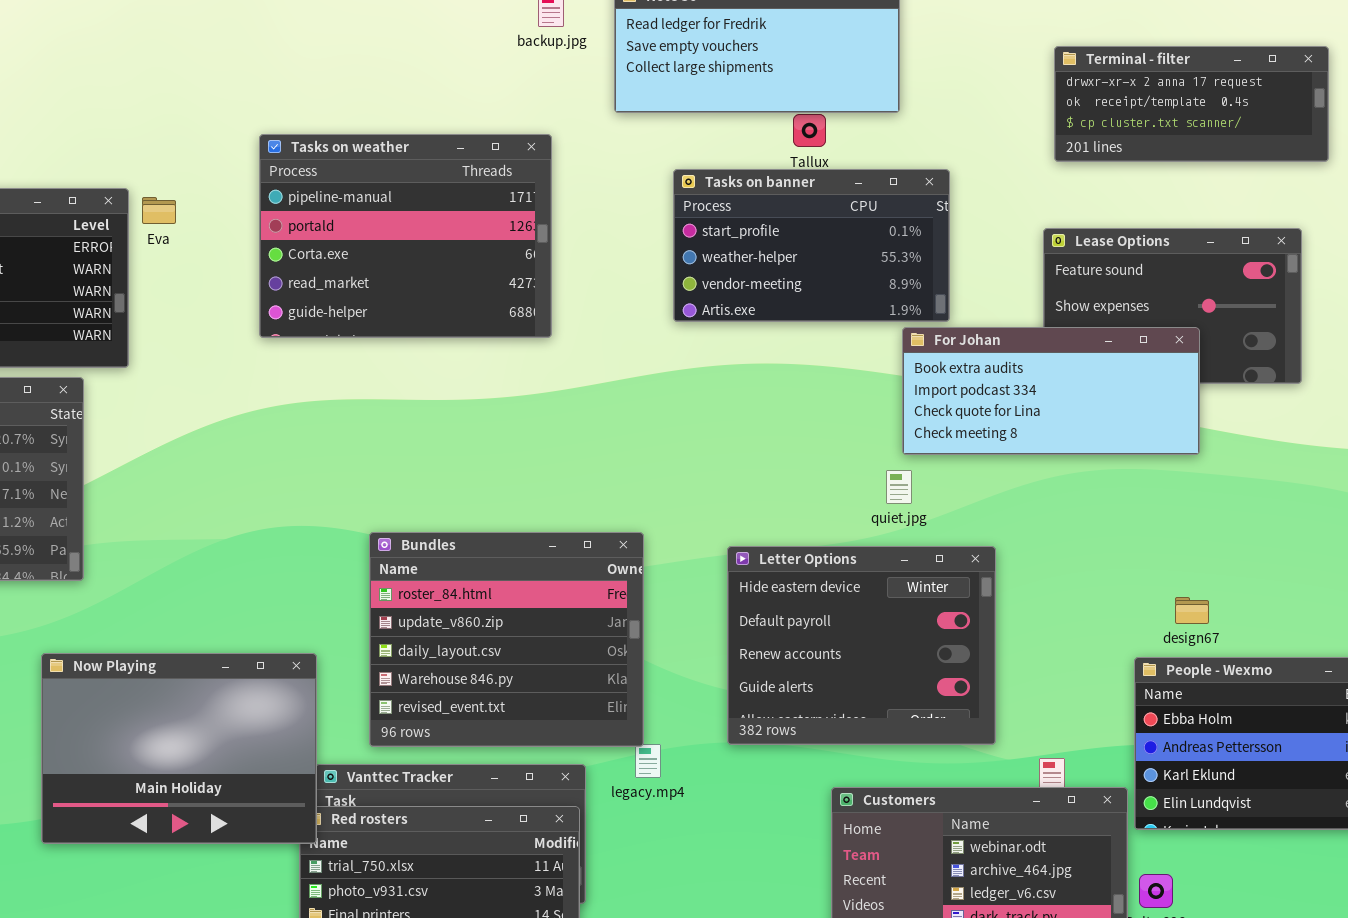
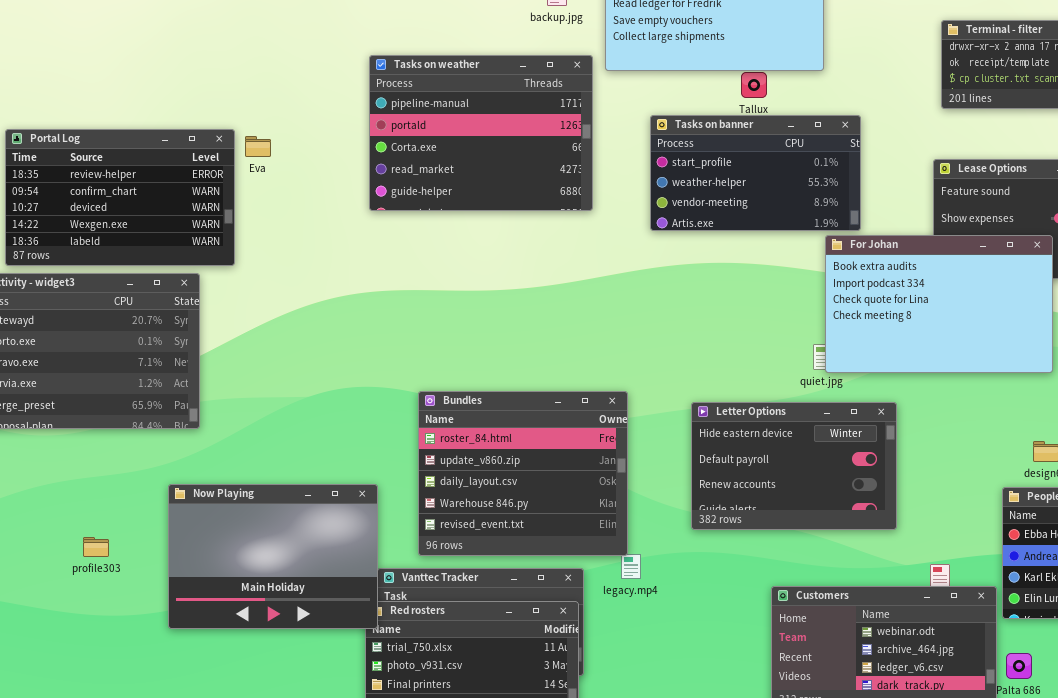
Tasks on weather: [259,134,552,338] -> [369,55,593,211], moved
For Johan: [902,327,1200,455] -> [825,235,1053,373], resized
Letter Options: [727,546,996,745] -> [691,402,897,530], resized

